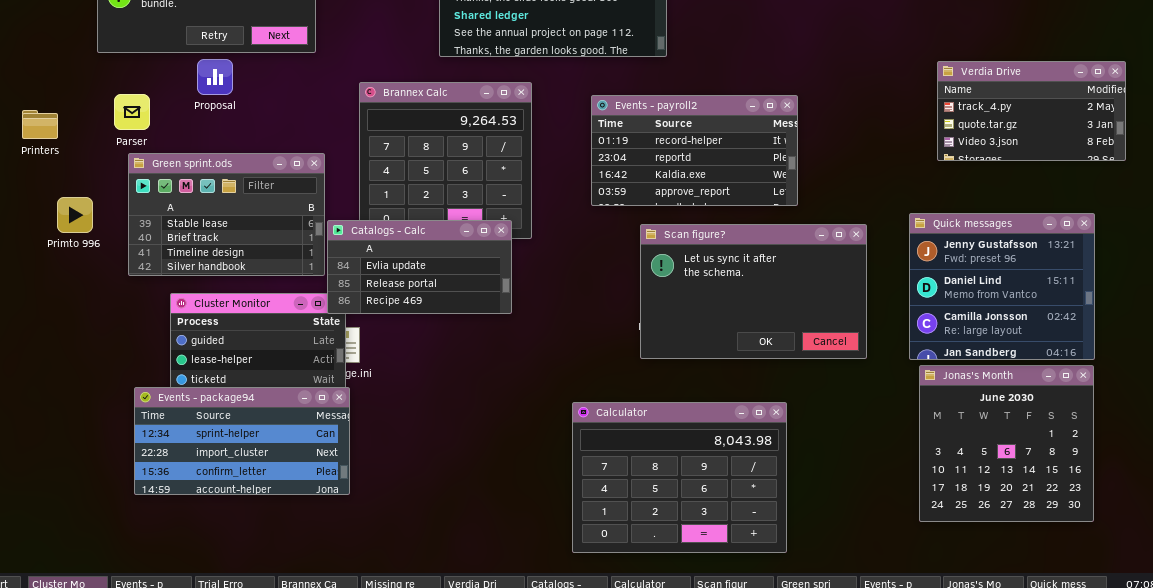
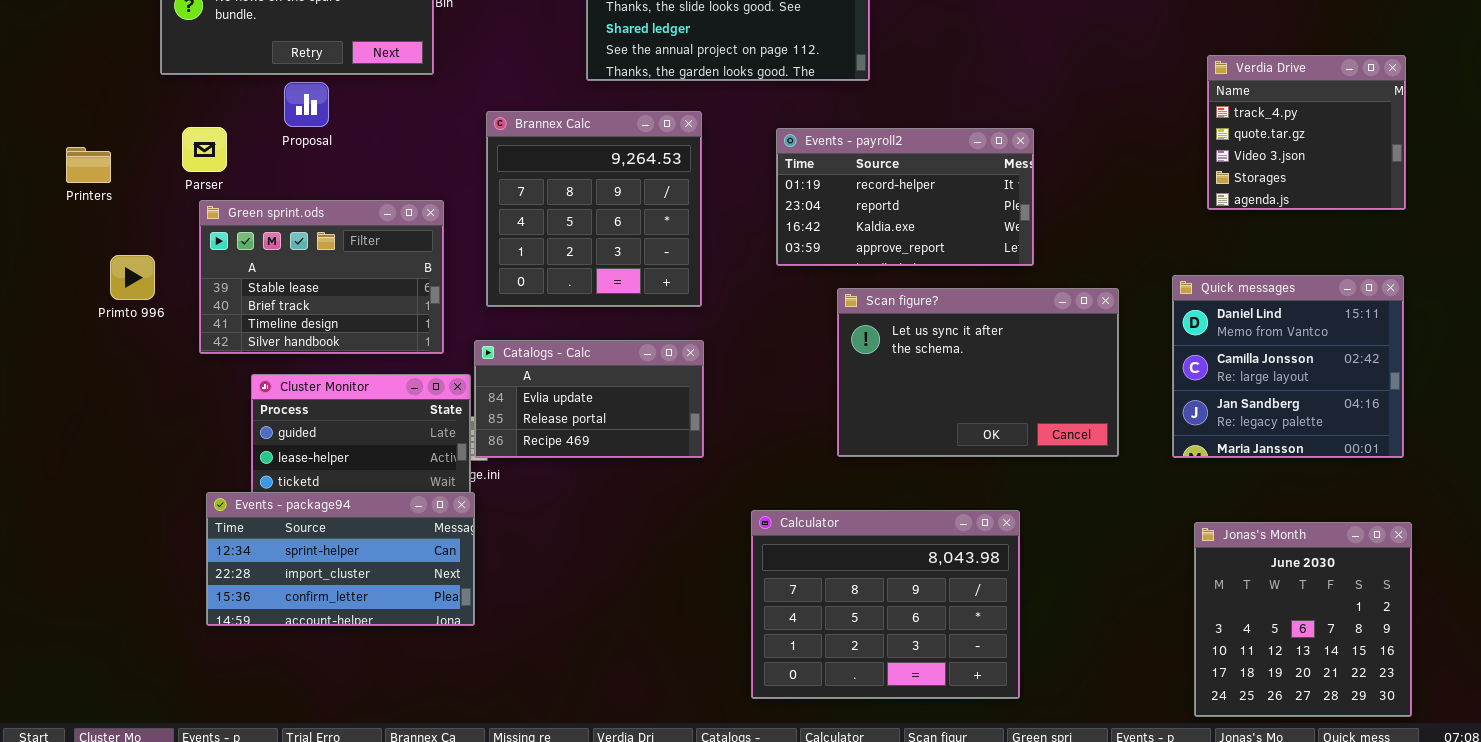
Verdia Drive: [937,61,1126,161] -> [1207,55,1406,210], resized
Quick messages: [909,213,1095,360] -> [1172,275,1404,458], scrolled down 1 row
Catalogs - Calc: [327,220,512,314] -> [474,340,704,458], moved
Jonas's Month: [919,365,1094,522] -> [1194,522,1412,717], moved

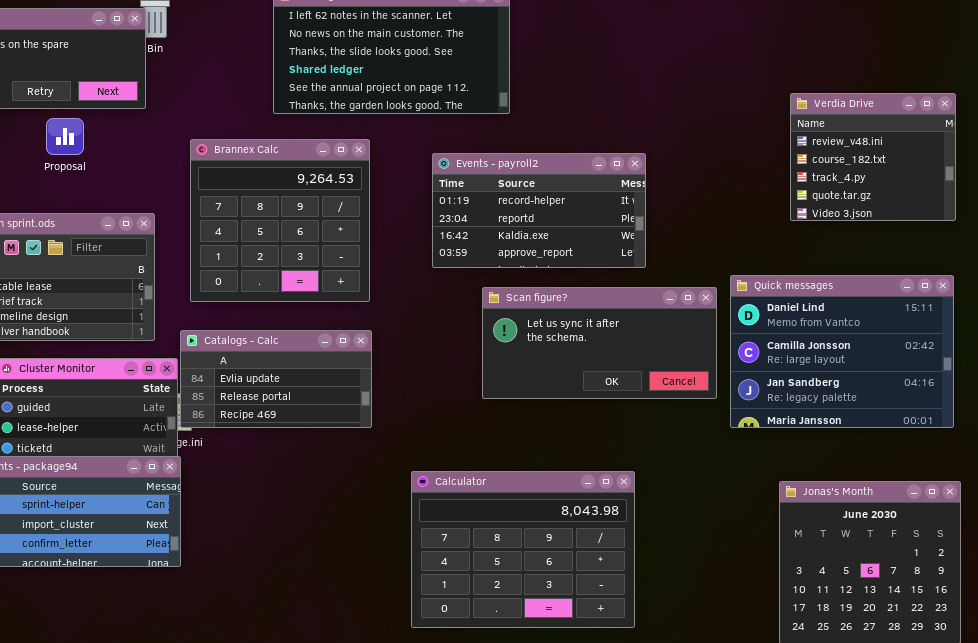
Verdia Drive: [1207,55,1406,210] -> [790,93,956,221], scrolled up 2 rows
Proposal: [284,82,329,127] -> [46,118,84,155], moved
Quick messages: [1172,275,1404,458] -> [730,275,954,428], resized
Scan figure?: [837,288,1119,457] -> [482,287,717,399], resized

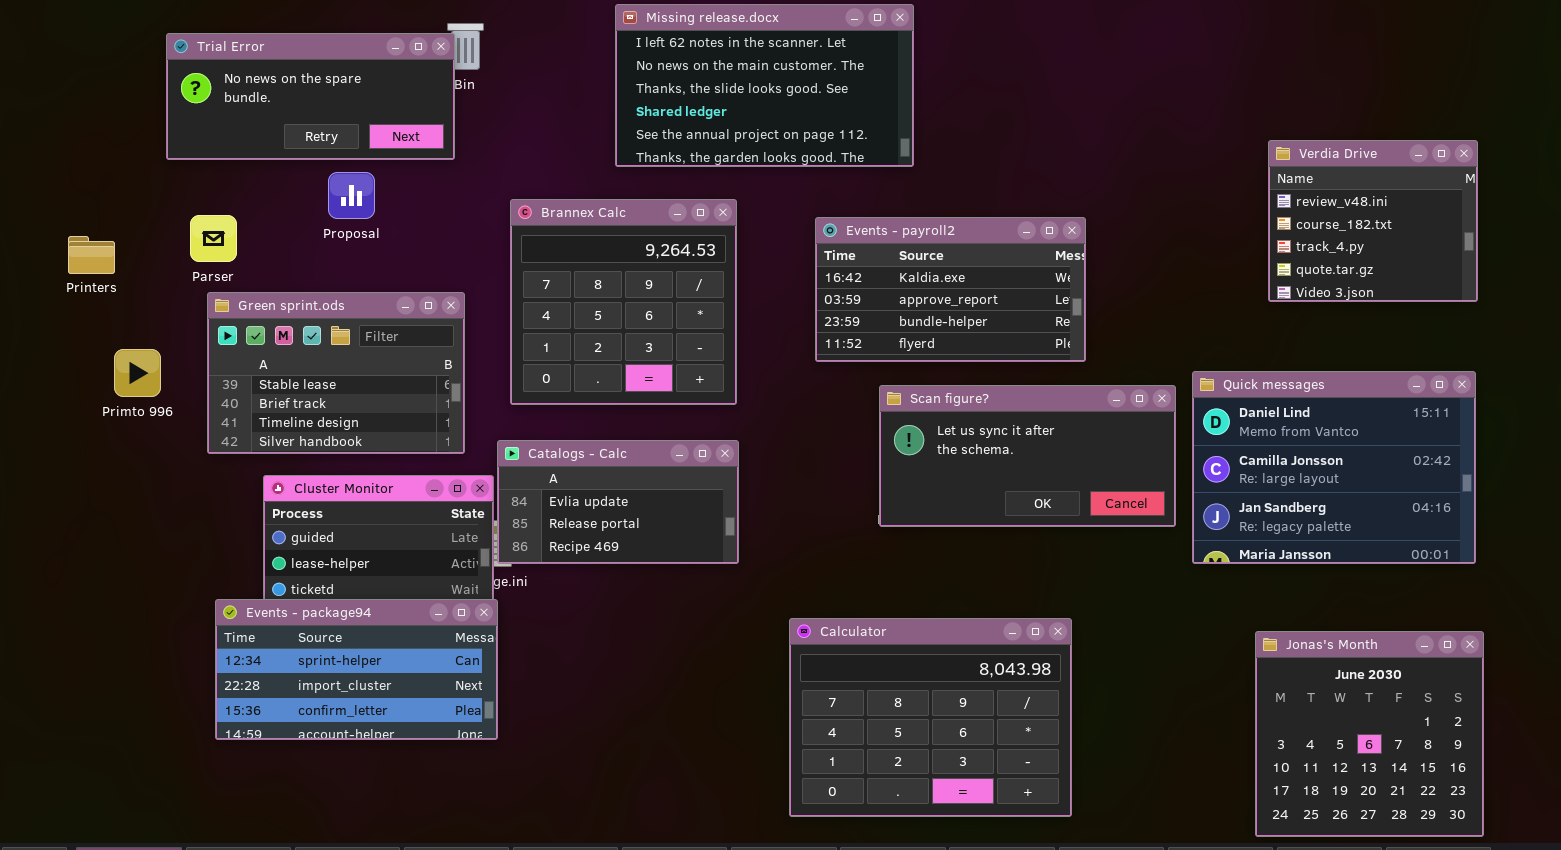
Events - payroll2: [432,153,646,268] -> [815,217,1086,362], scrolled down 2 rows

